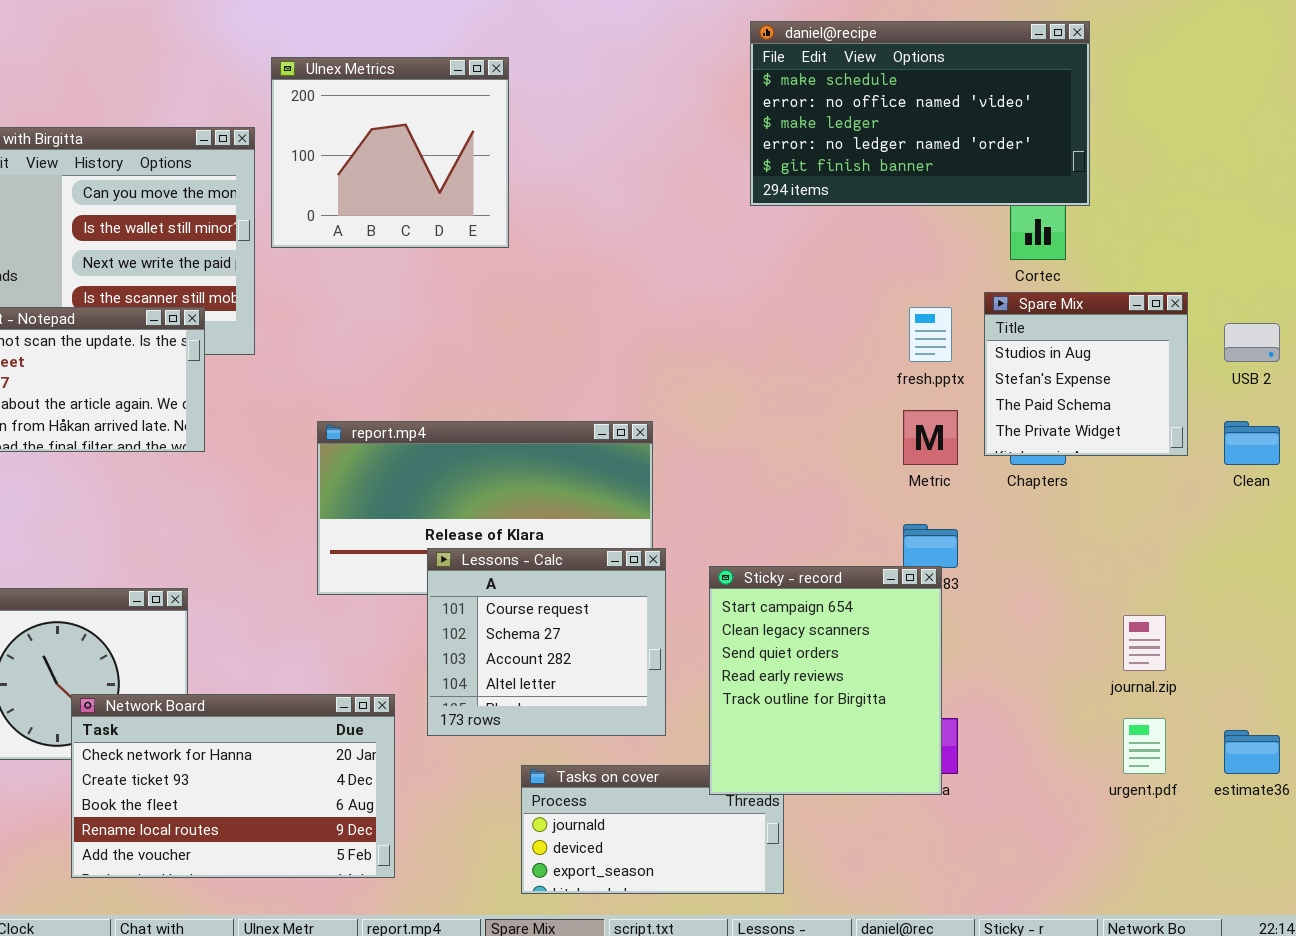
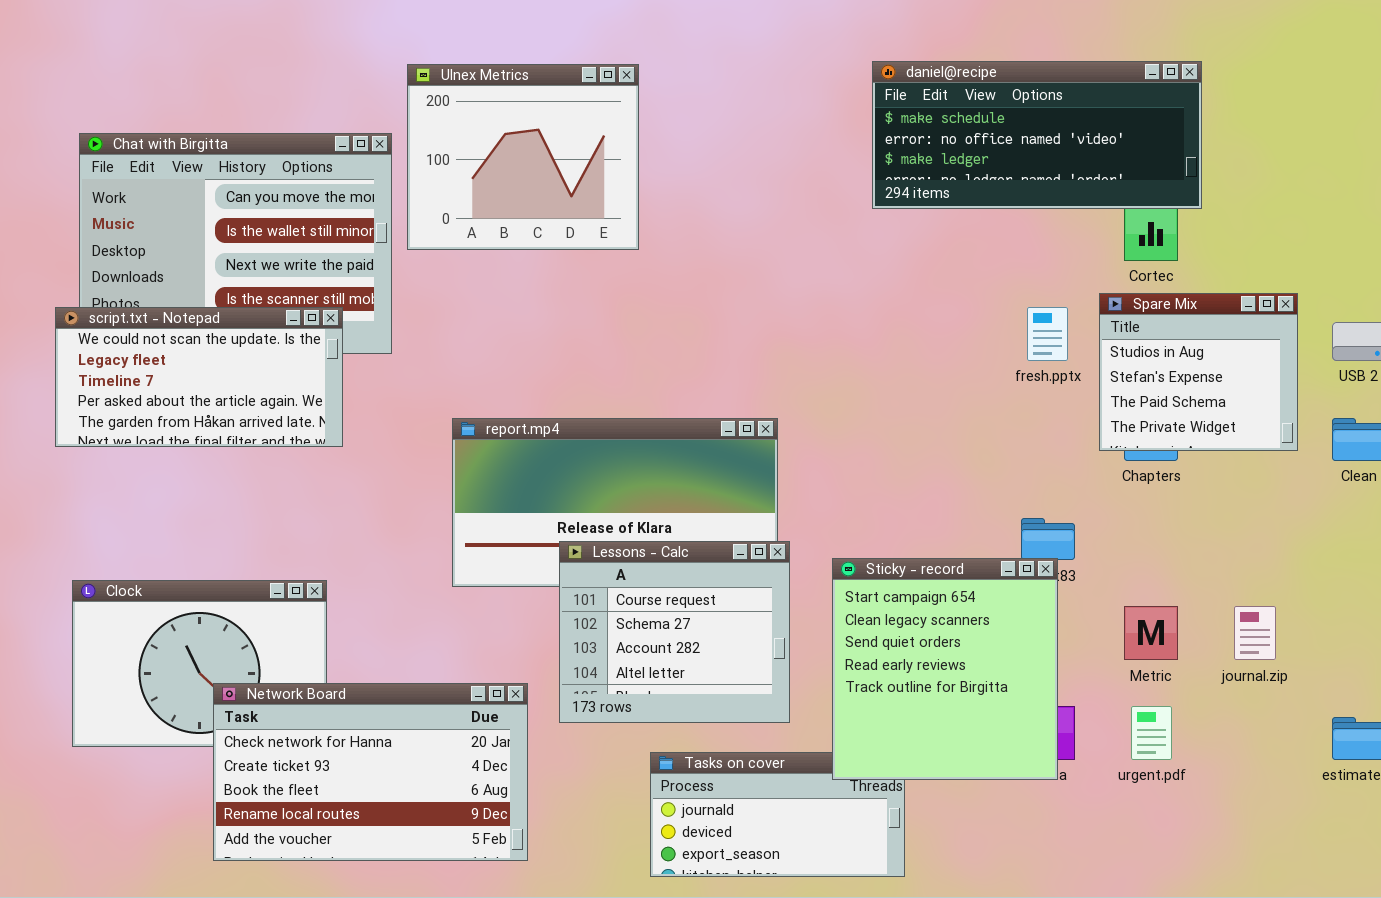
daniel@recipe: [750,21,1090,206] -> [872,61,1202,209], resized
Metric: [903,410,958,465] -> [1124,606,1178,660], moved
urgent.pdf: [1123,718,1166,774] -> [1131,706,1172,760], moved

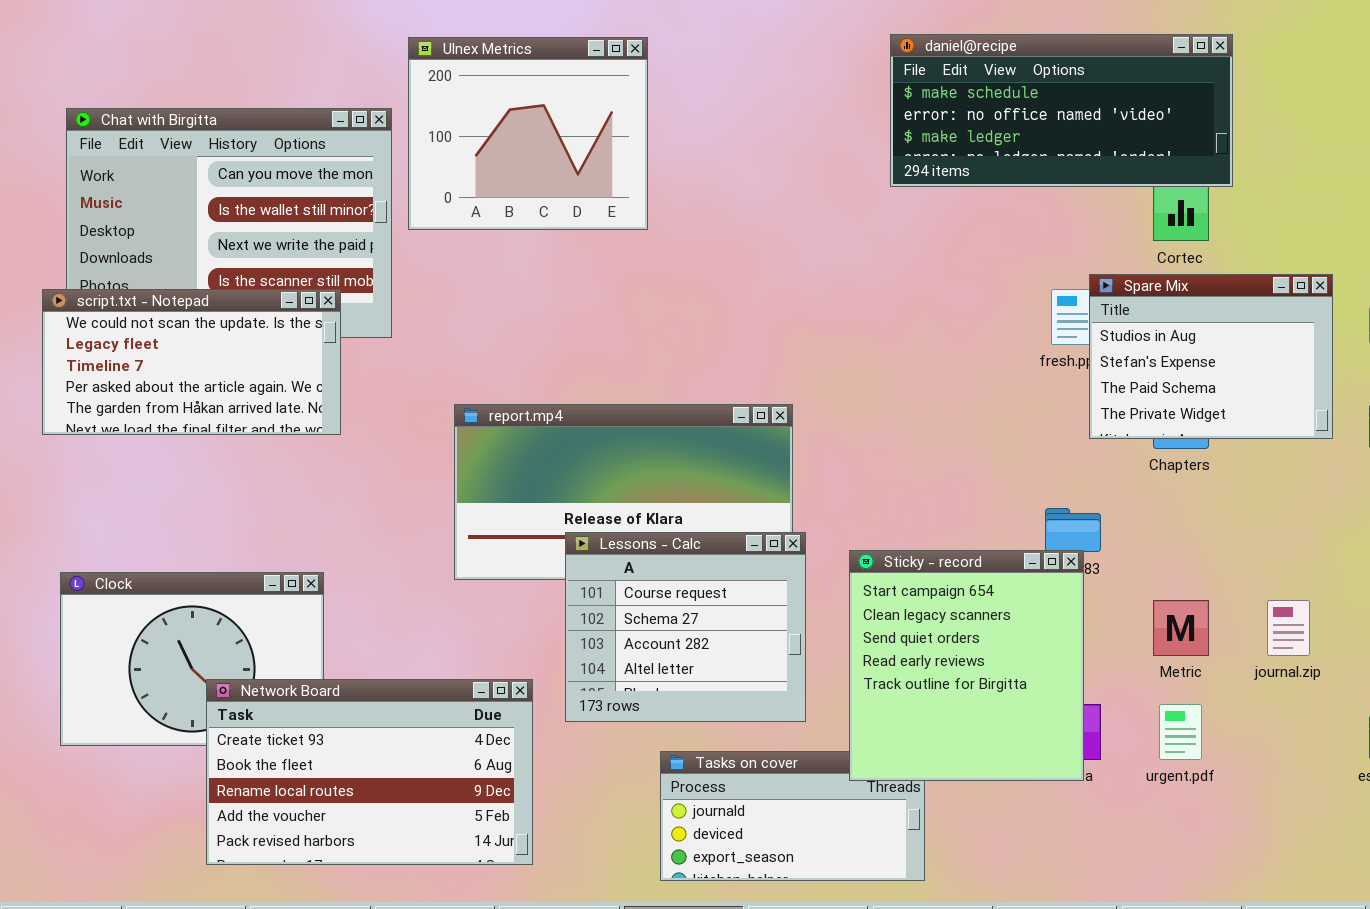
Spare Mix: [1099,293,1298,451] -> [1089,274,1333,439], resized
Network Board: [213,683,528,861] -> [206,679,533,865], scrolled down 1 row

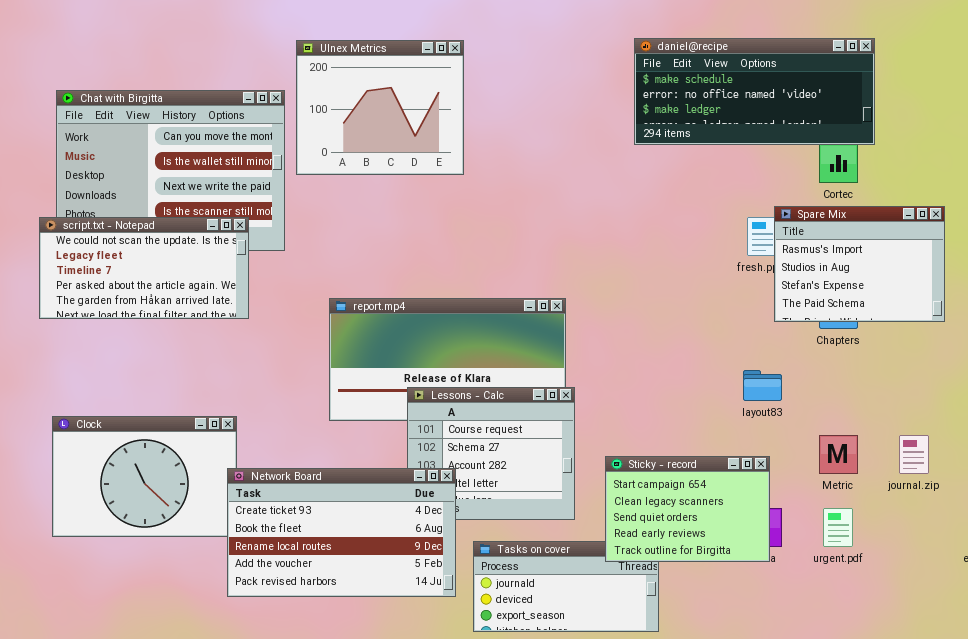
Spare Mix: [1089,274,1333,439] -> [774,206,945,322], scrolled up 1 row
Sticky - record: [849,550,1084,781] -> [605,456,770,562], resized
Network Board: [206,679,533,865] -> [227,468,456,597], moved

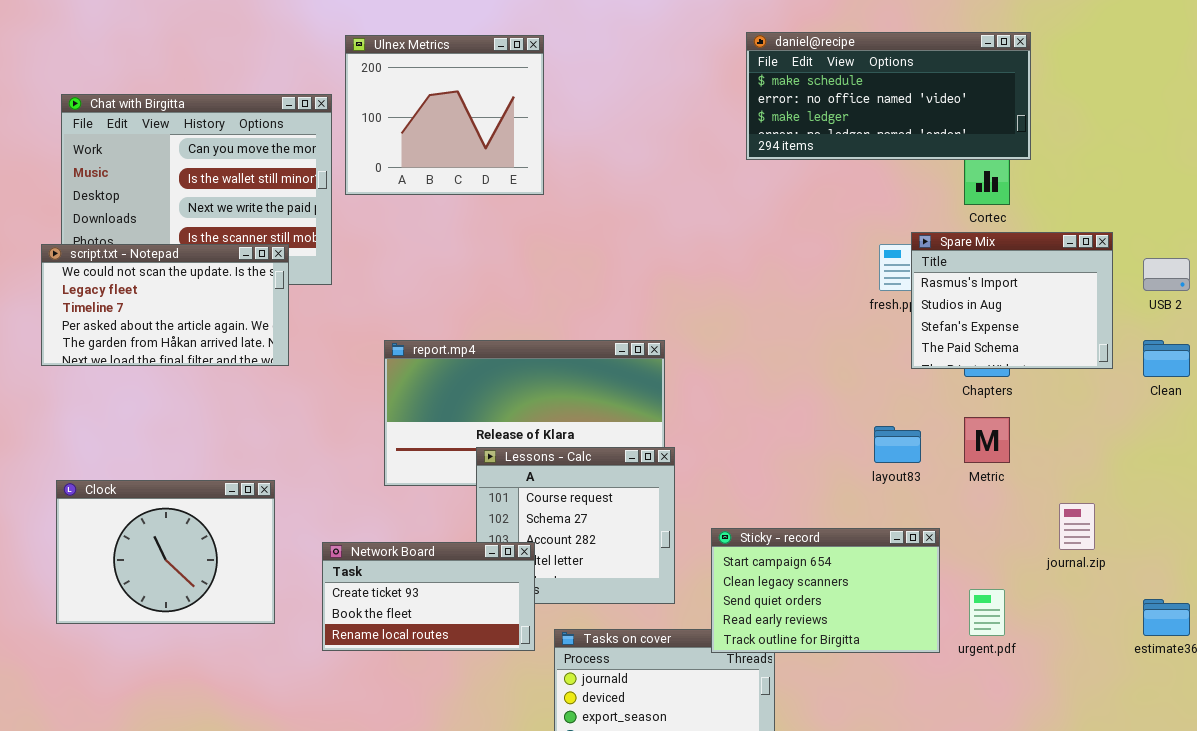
Metric: [819,435,858,474] -> [964,417,1010,463], moved
Sticky - record: [605,456,770,562] -> [711,528,940,653], resized
Network Board: [227,468,456,597] -> [322,542,535,651], resized

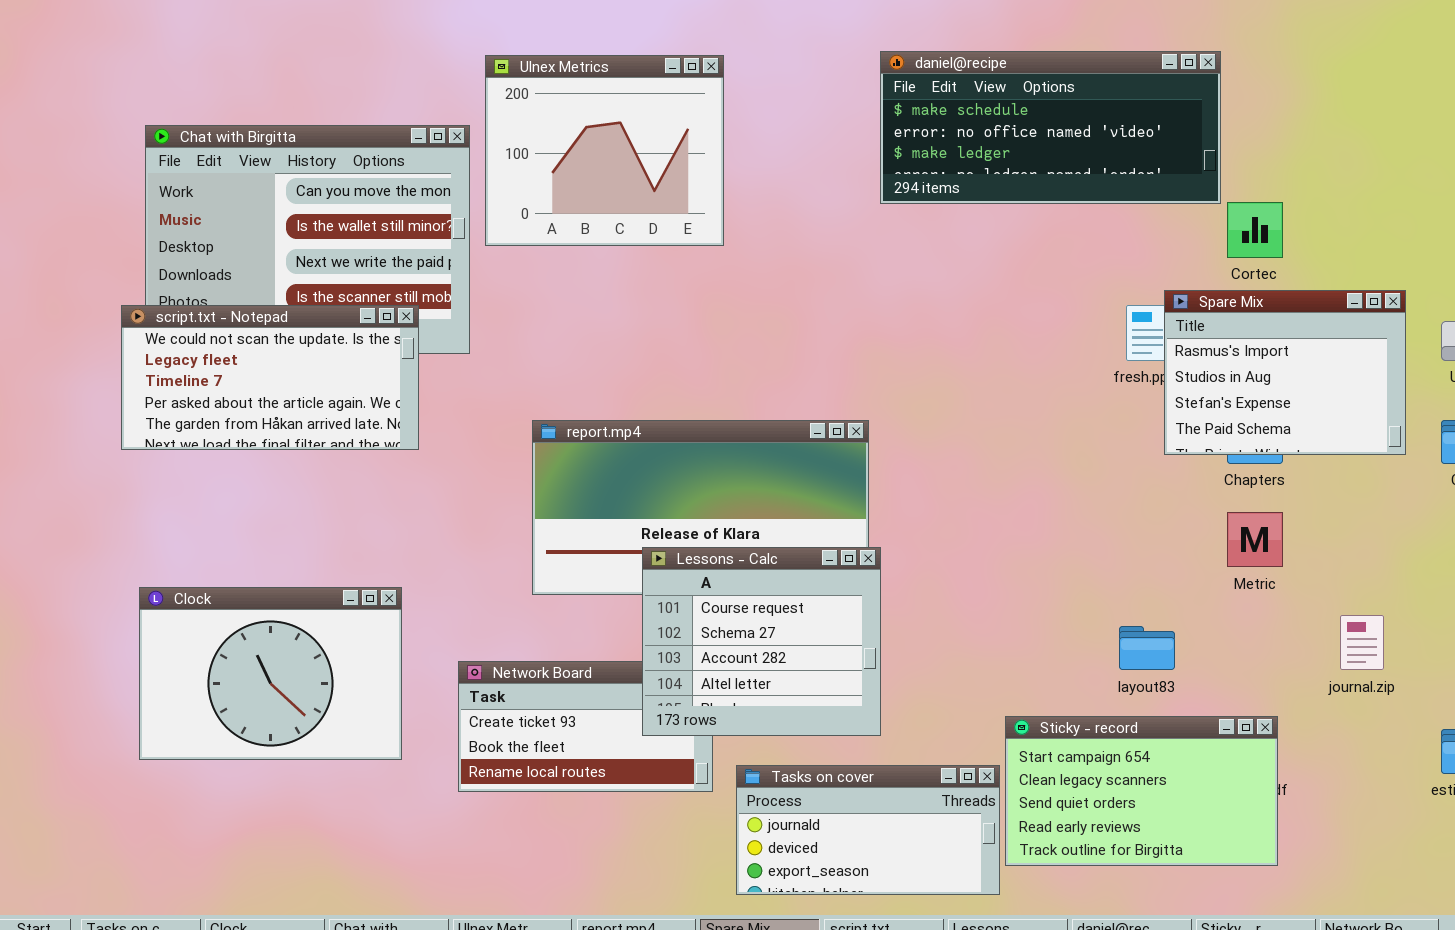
daniel@recipe: [746,32,1031,160] -> [880,51,1221,204], moved
layout83: [874,426,921,463] -> [1119,626,1175,670], moved
Lessons - Calc: [476,447,675,604] -> [642,547,881,736], raised
Sticky - record: [711,528,940,653] -> [1005,716,1278,866], moved

